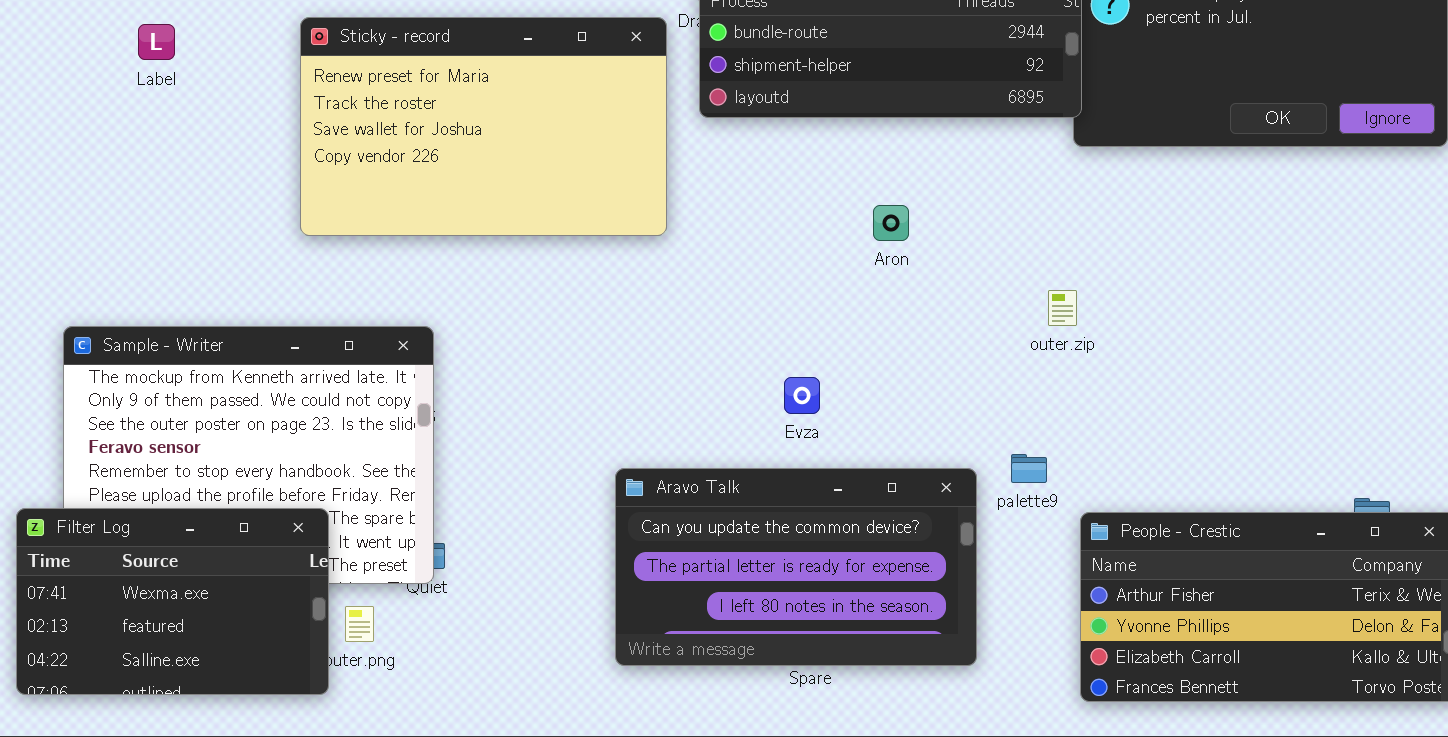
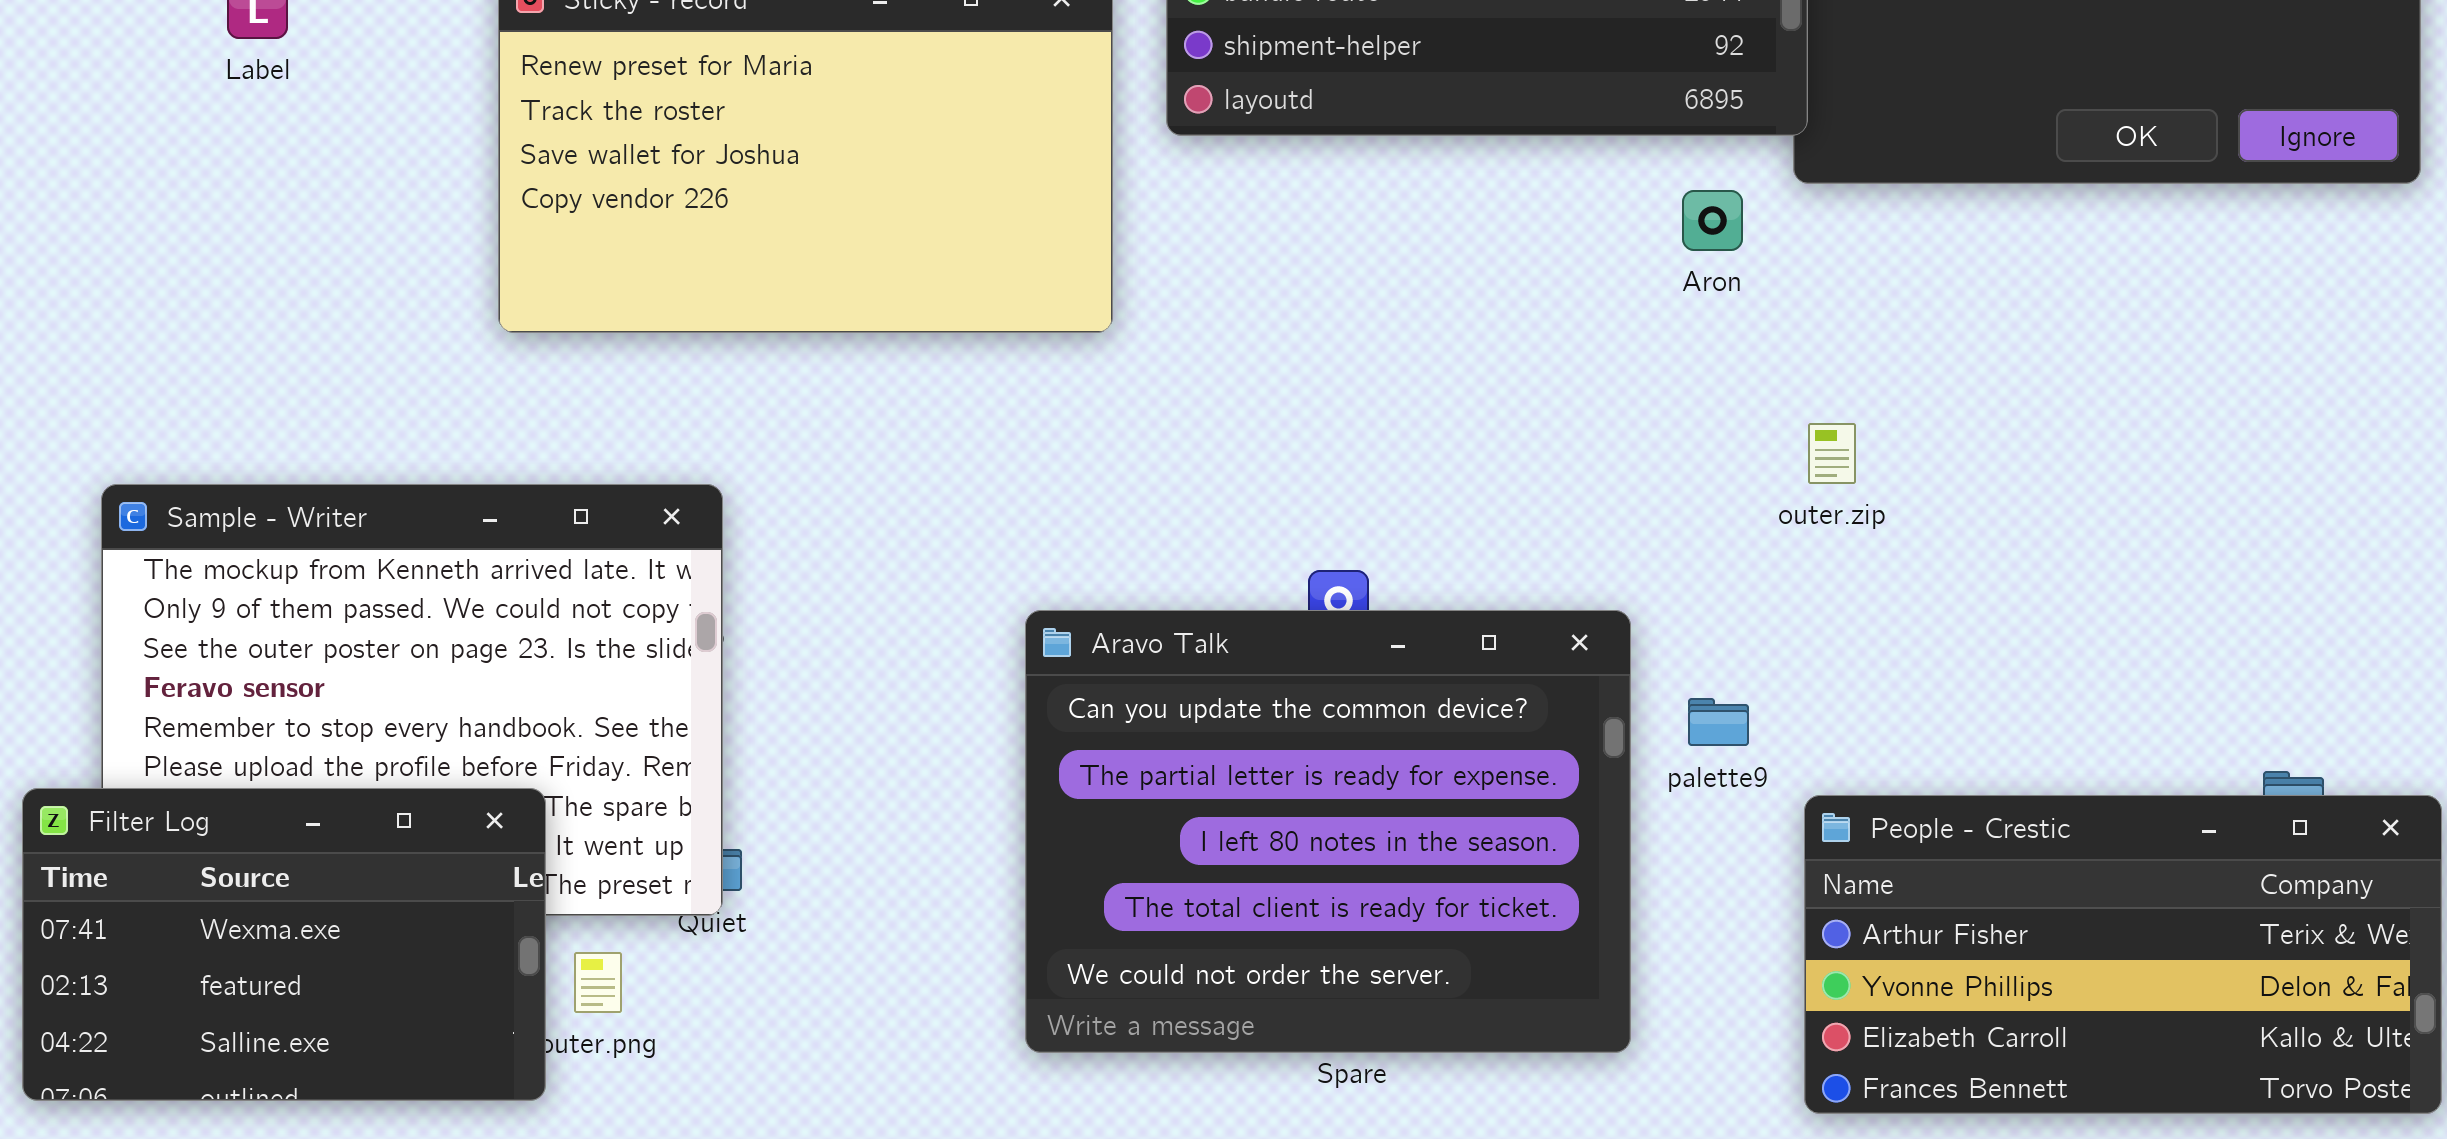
Aron: [873,205,909,241] -> [1682,190,1743,251], moved
outer.zip: [1048,290,1077,326] -> [1808,423,1856,484], moved
Aravo Talk: [615,468,977,666] -> [1025,610,1631,1053], resized

